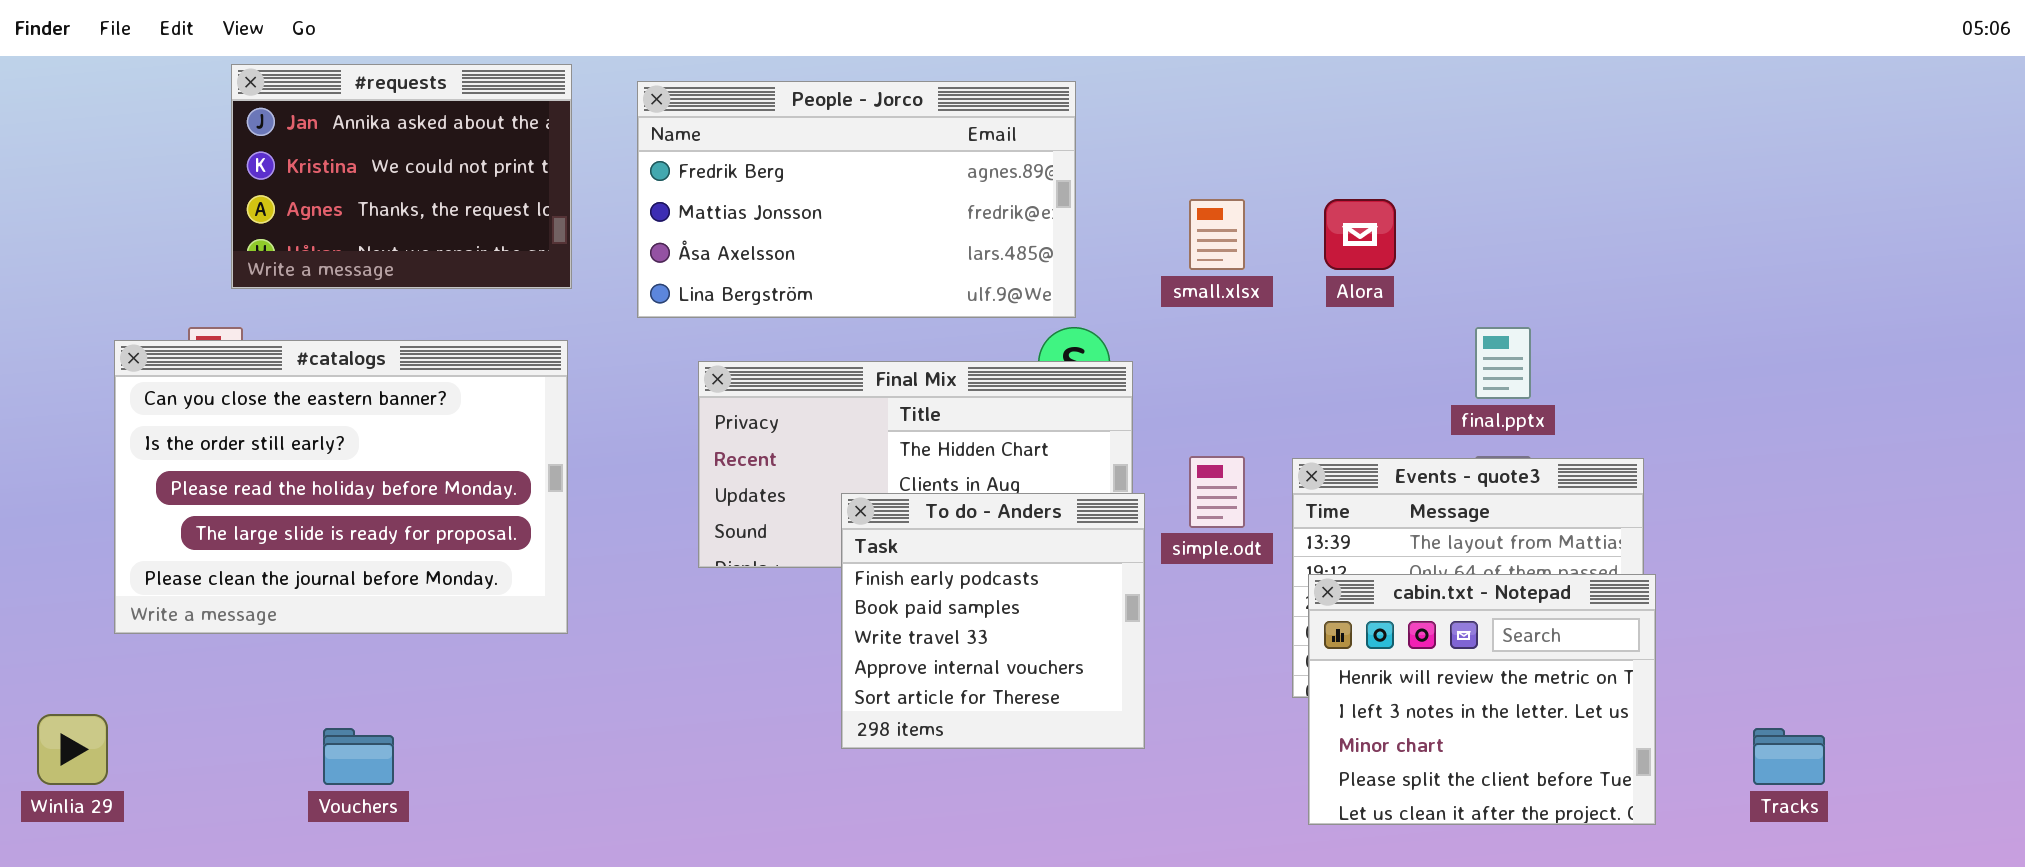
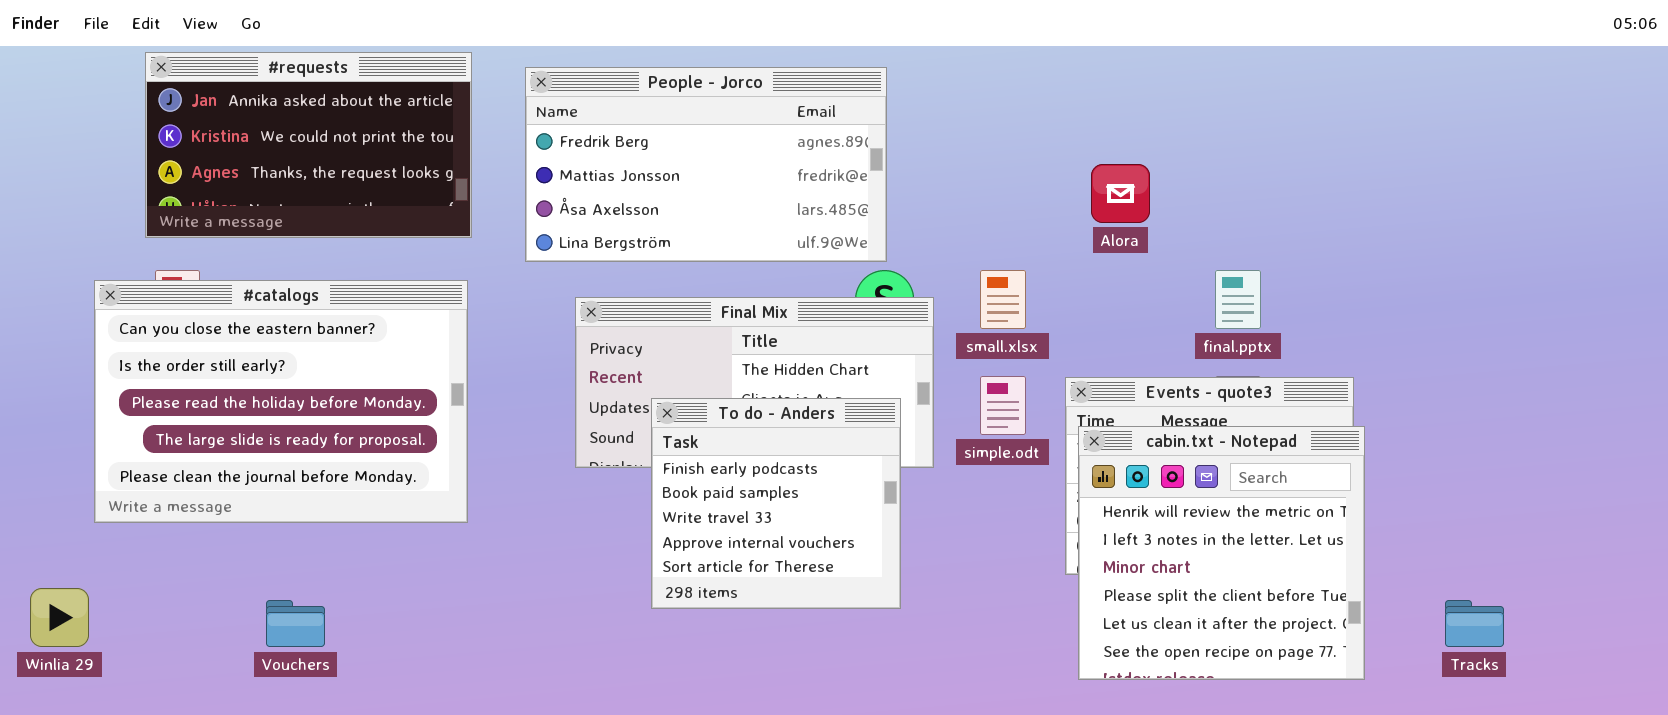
#requests: [231,64,572,289] -> [145,52,472,238], resized
small.xlsx: [1189,199,1245,270] -> [980,270,1026,329], moved
To do - Anders: [841,493,1145,749] -> [651,398,901,609], moved
cabin.txt - Notepad: [1308,574,1656,825] -> [1078,426,1365,680], resized

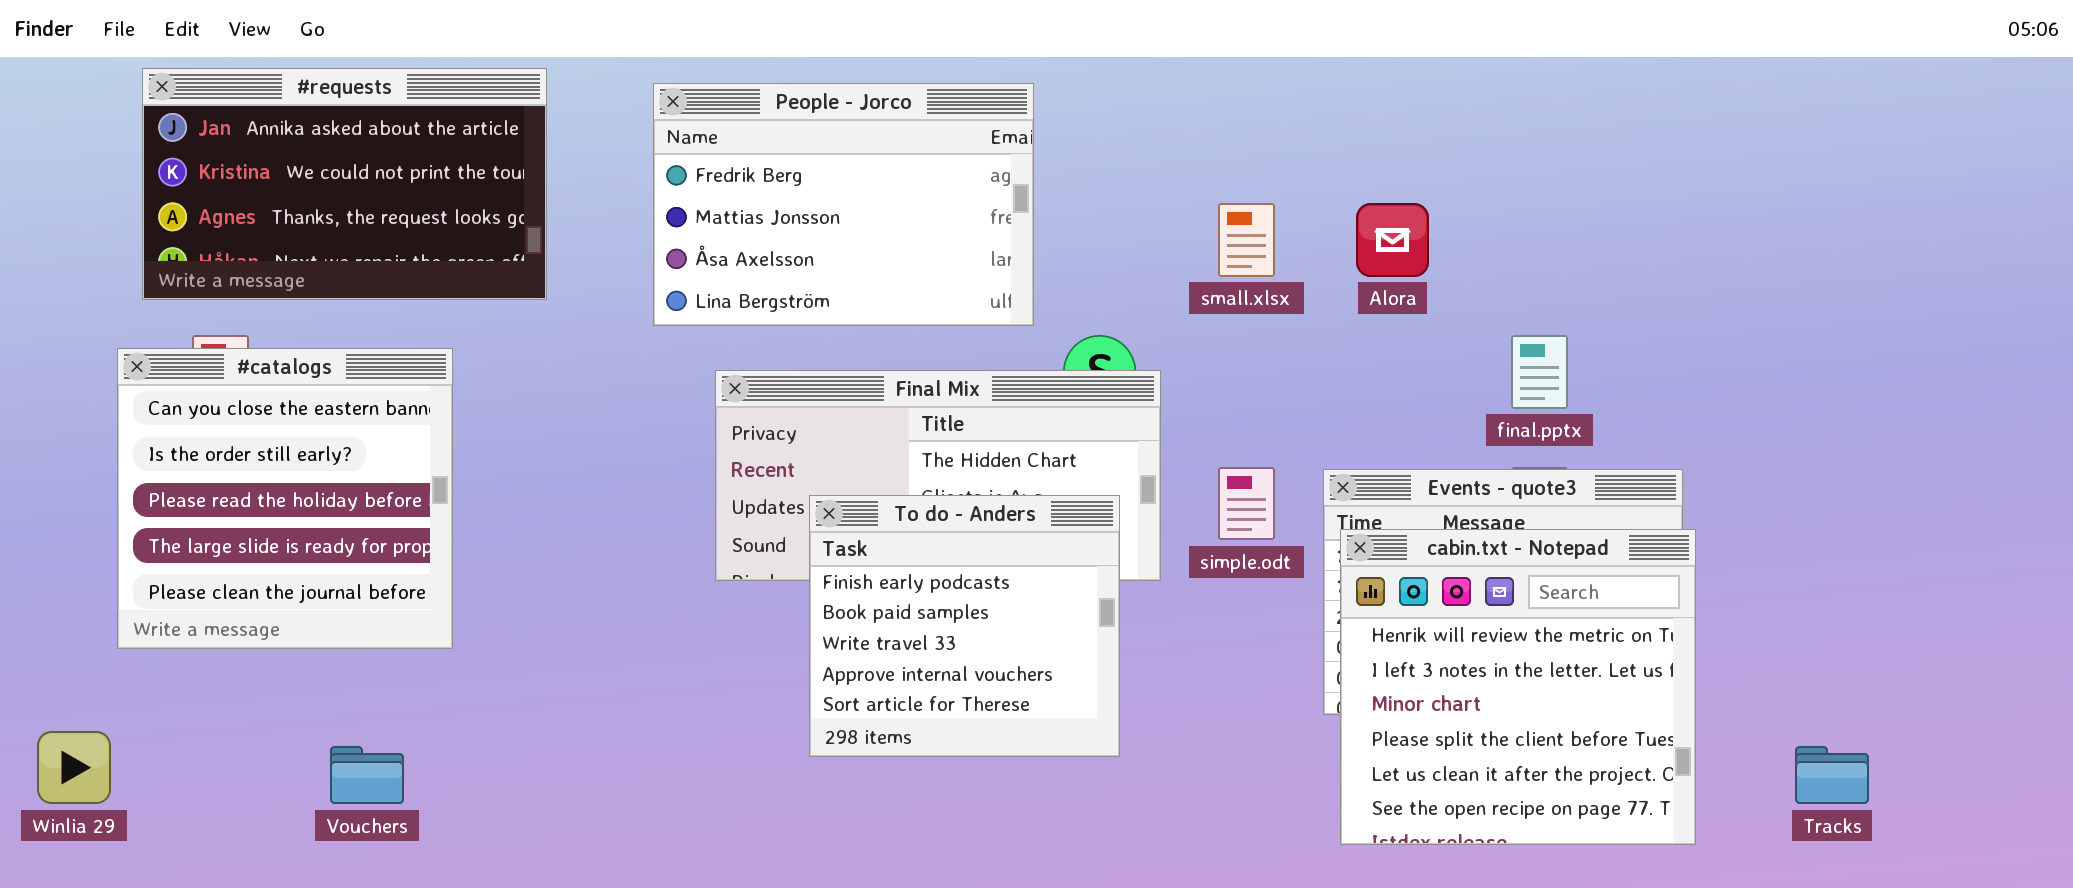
#requests: [145,52,472,238] -> [142,68,547,300], moved
People - Jorco: [525,67,887,262] -> [653,83,1034,326], resized
small.xlsx: [980,270,1026,329] -> [1218,203,1275,277], moved
#catalogs: [94,280,468,523] -> [117,348,453,649], resized

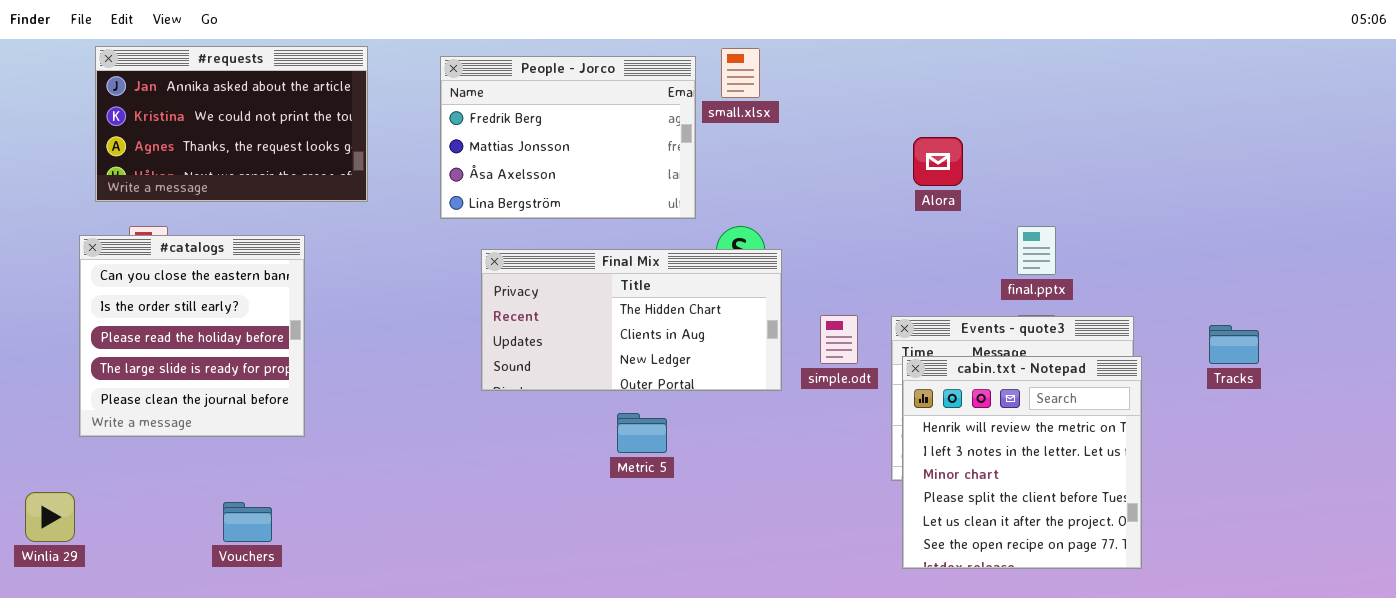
small.xlsx: [1218,203,1275,277] -> [721,48,760,98], moved
To do - Anders: [809,495,1120,757] -> none, closed
Tracks: [1795,746,1869,804] -> [1209,325,1259,364], moved

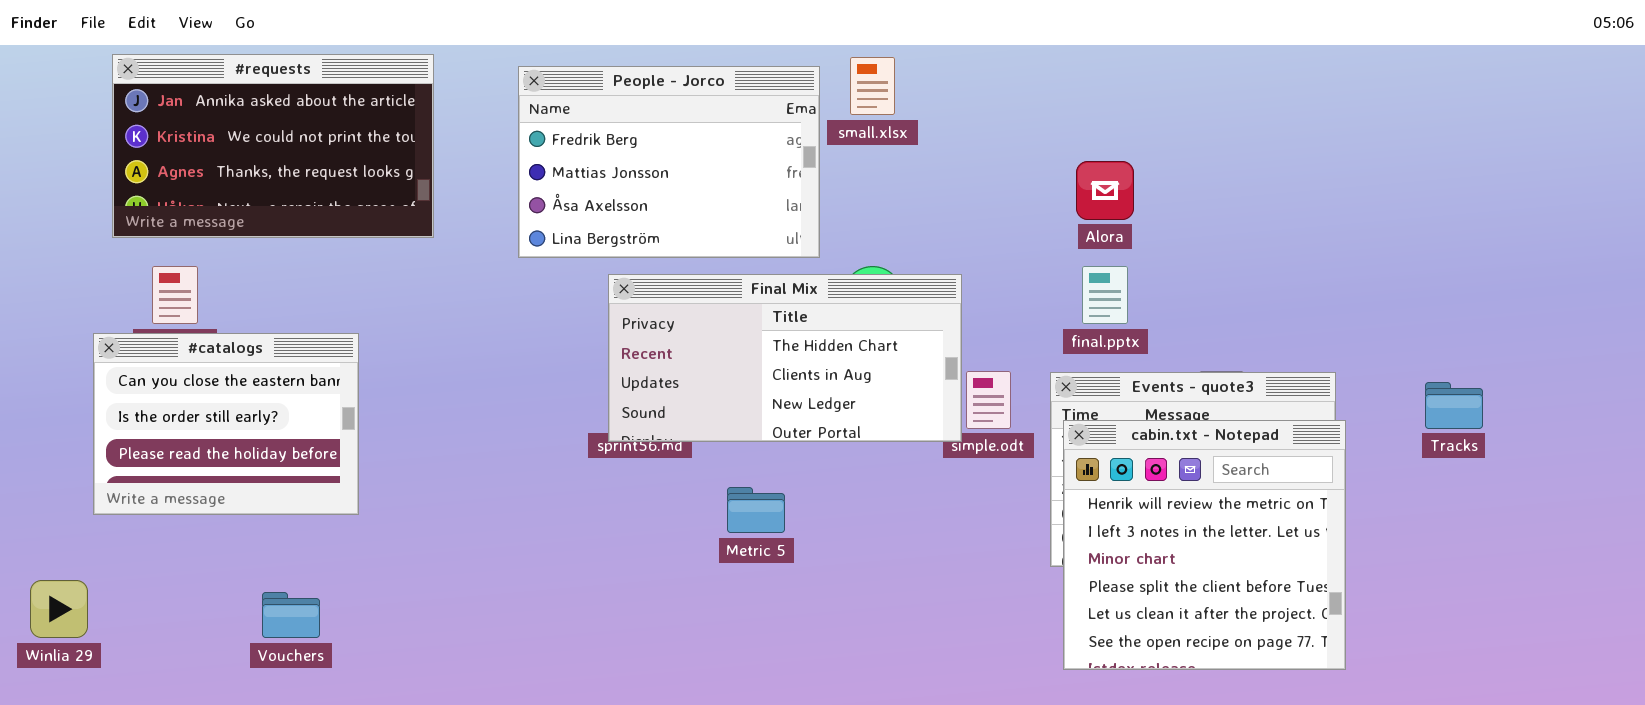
final.pptx: [1017,226,1056,275] -> [1082,266,1128,324], moved
#catalogs: [79,235,305,437] -> [93,333,359,515], resized
Final Mix: [481,249,782,391] -> [608,274,962,442], moved

